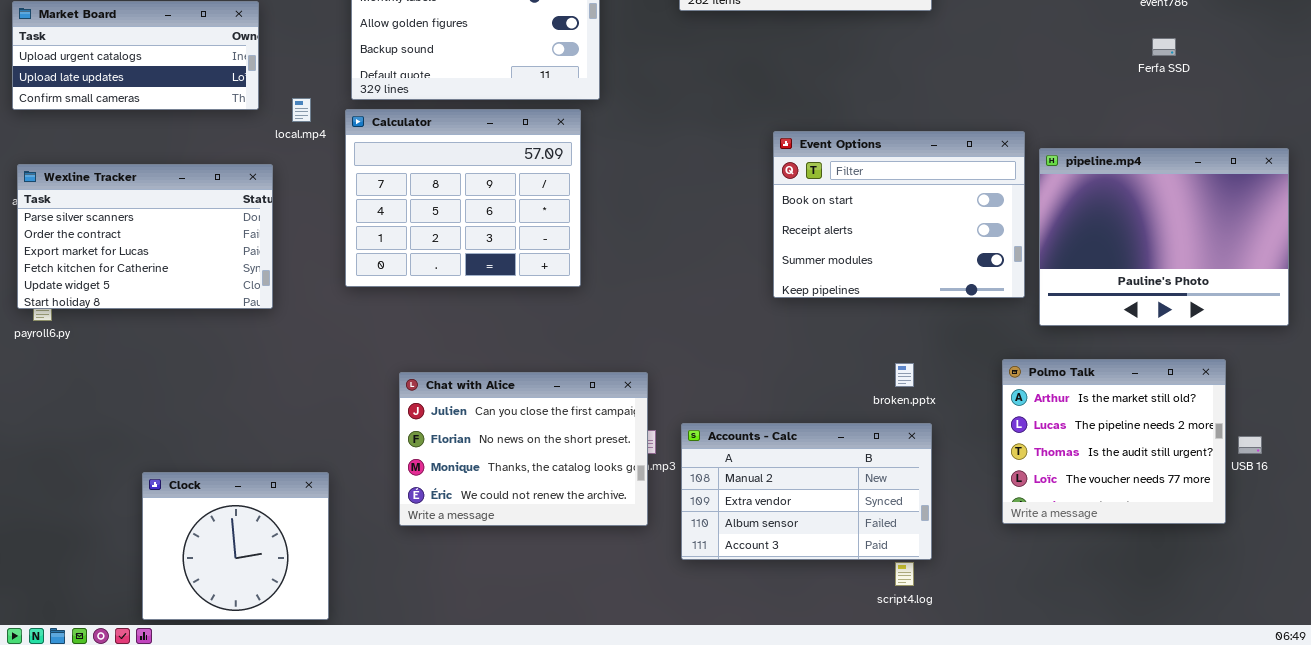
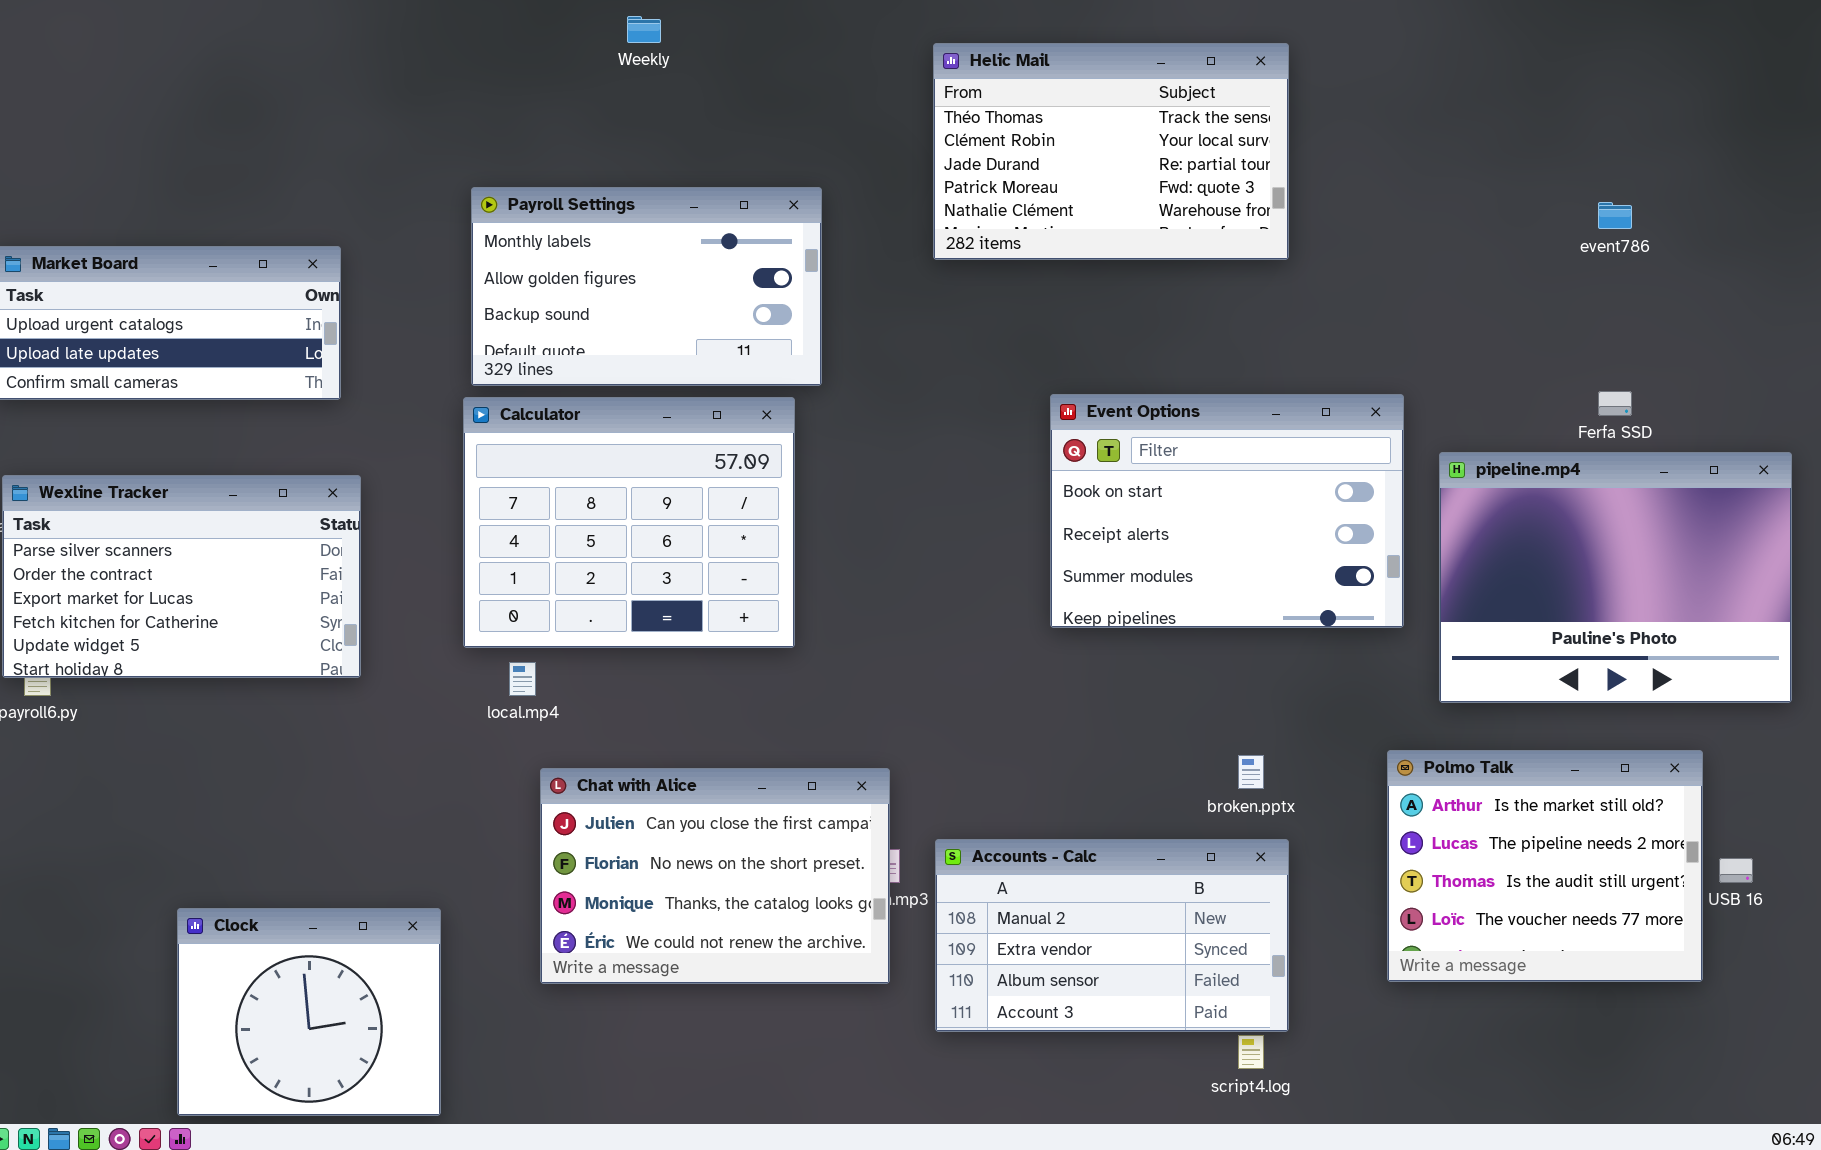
Ferfa SSD: [1152,38,1176,56] -> [1598,391,1632,416], moved
local.mp4: [292,98,311,122] -> [509,662,536,696], moved
Event Options: [773,131,1025,298] -> [1050,394,1404,628], moved

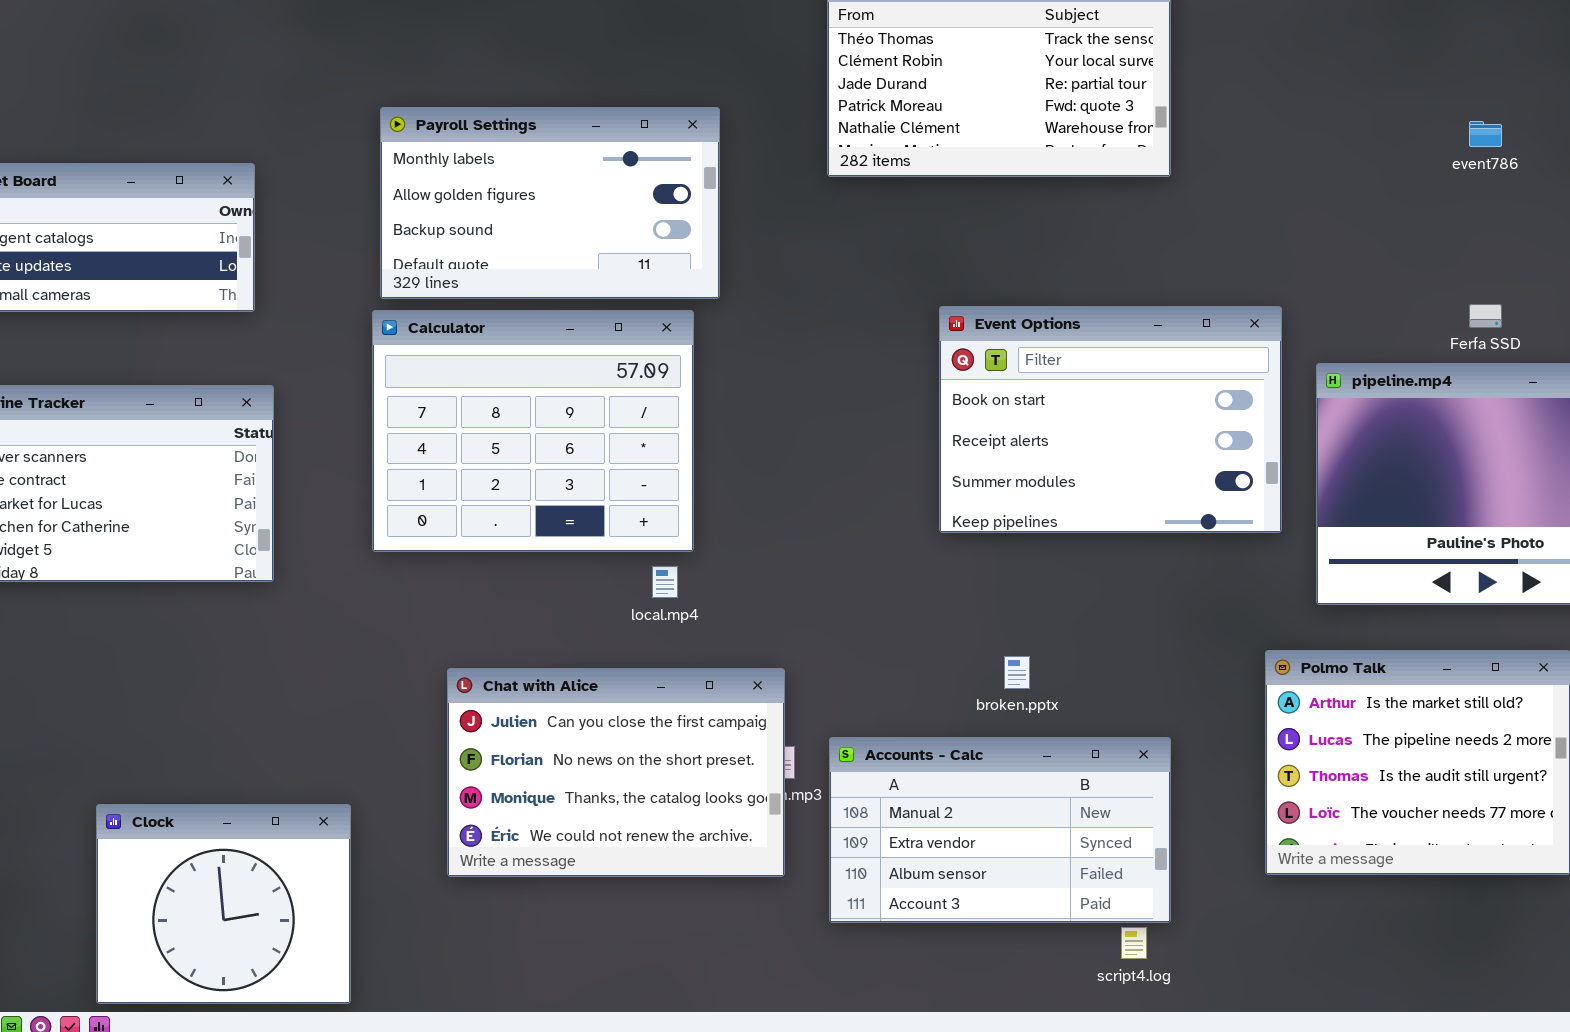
local.mp4: [509,662,536,696] -> [652,566,678,598], moved
broken.pptx: [1238,755,1264,789] -> [1004,656,1030,689], moved

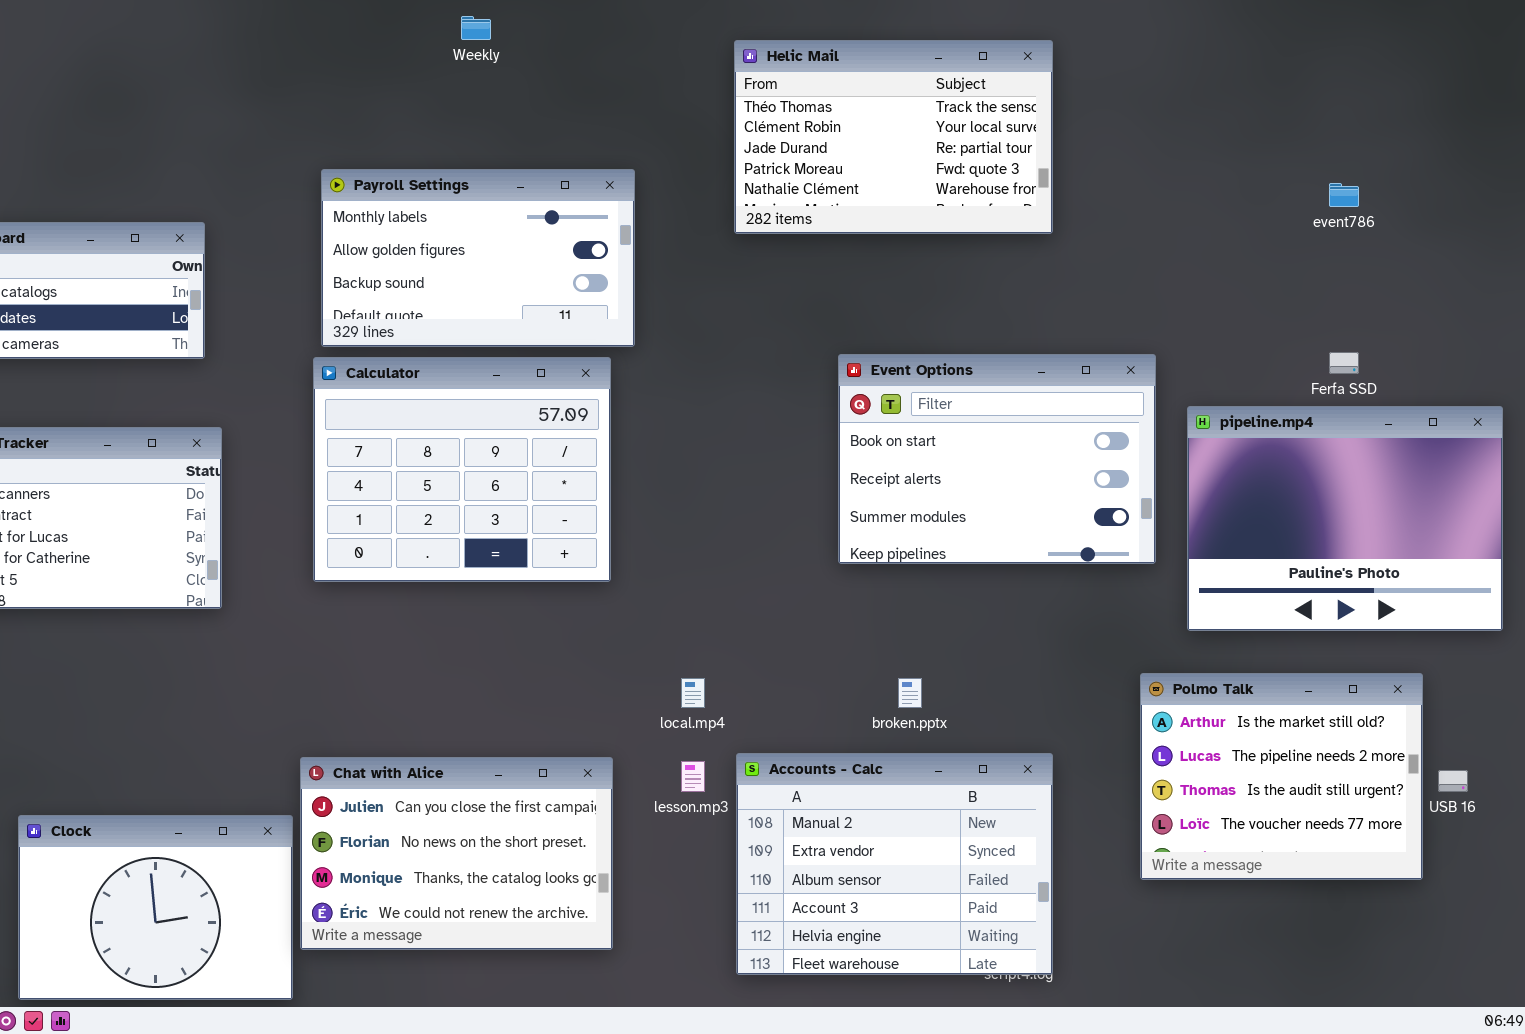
local.mp4: [652,566,678,598] -> [681,678,705,708], moved
Chat with Alice: [447,668,785,877] -> [300,757,613,950], moved
Accounts - Calc: [829,737,1171,923] -> [736,753,1053,975], resized
Clock: [96,804,351,1004] -> [18,815,293,1000], resized

